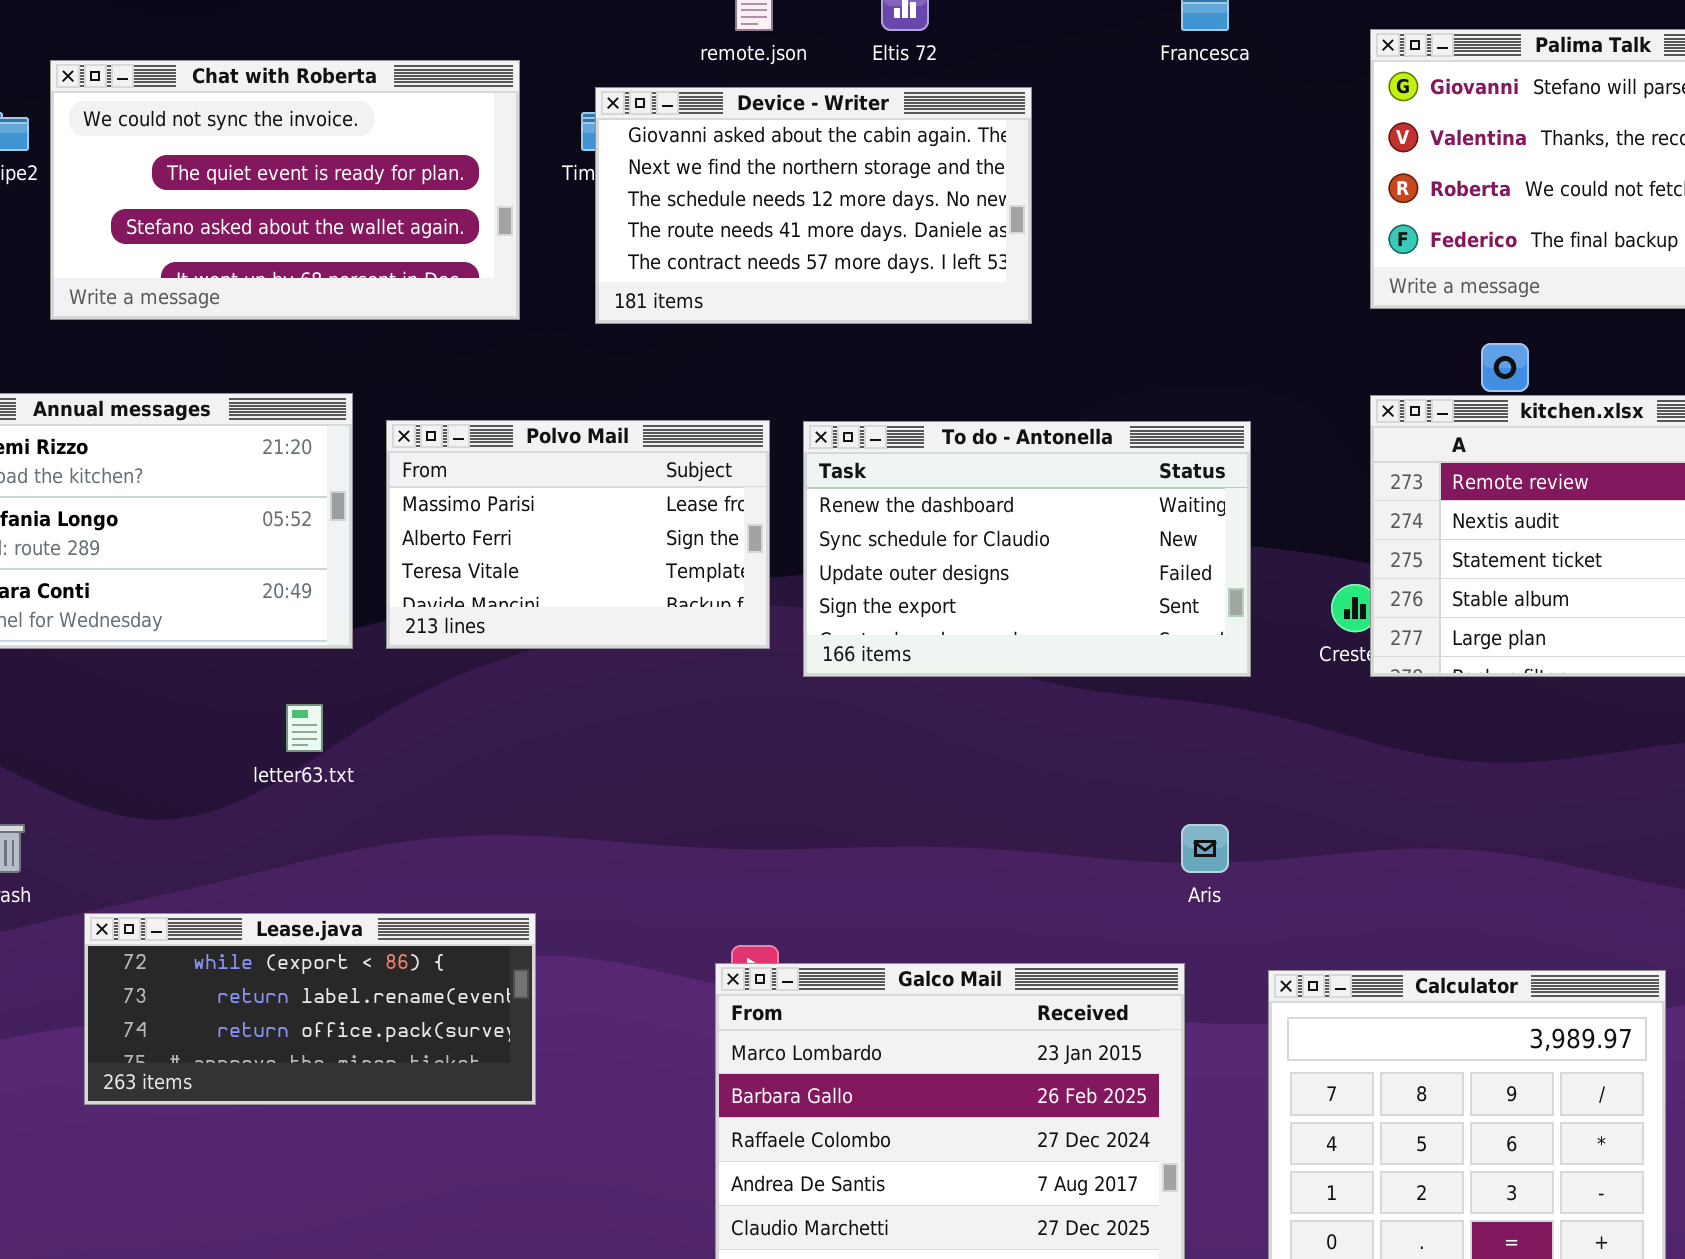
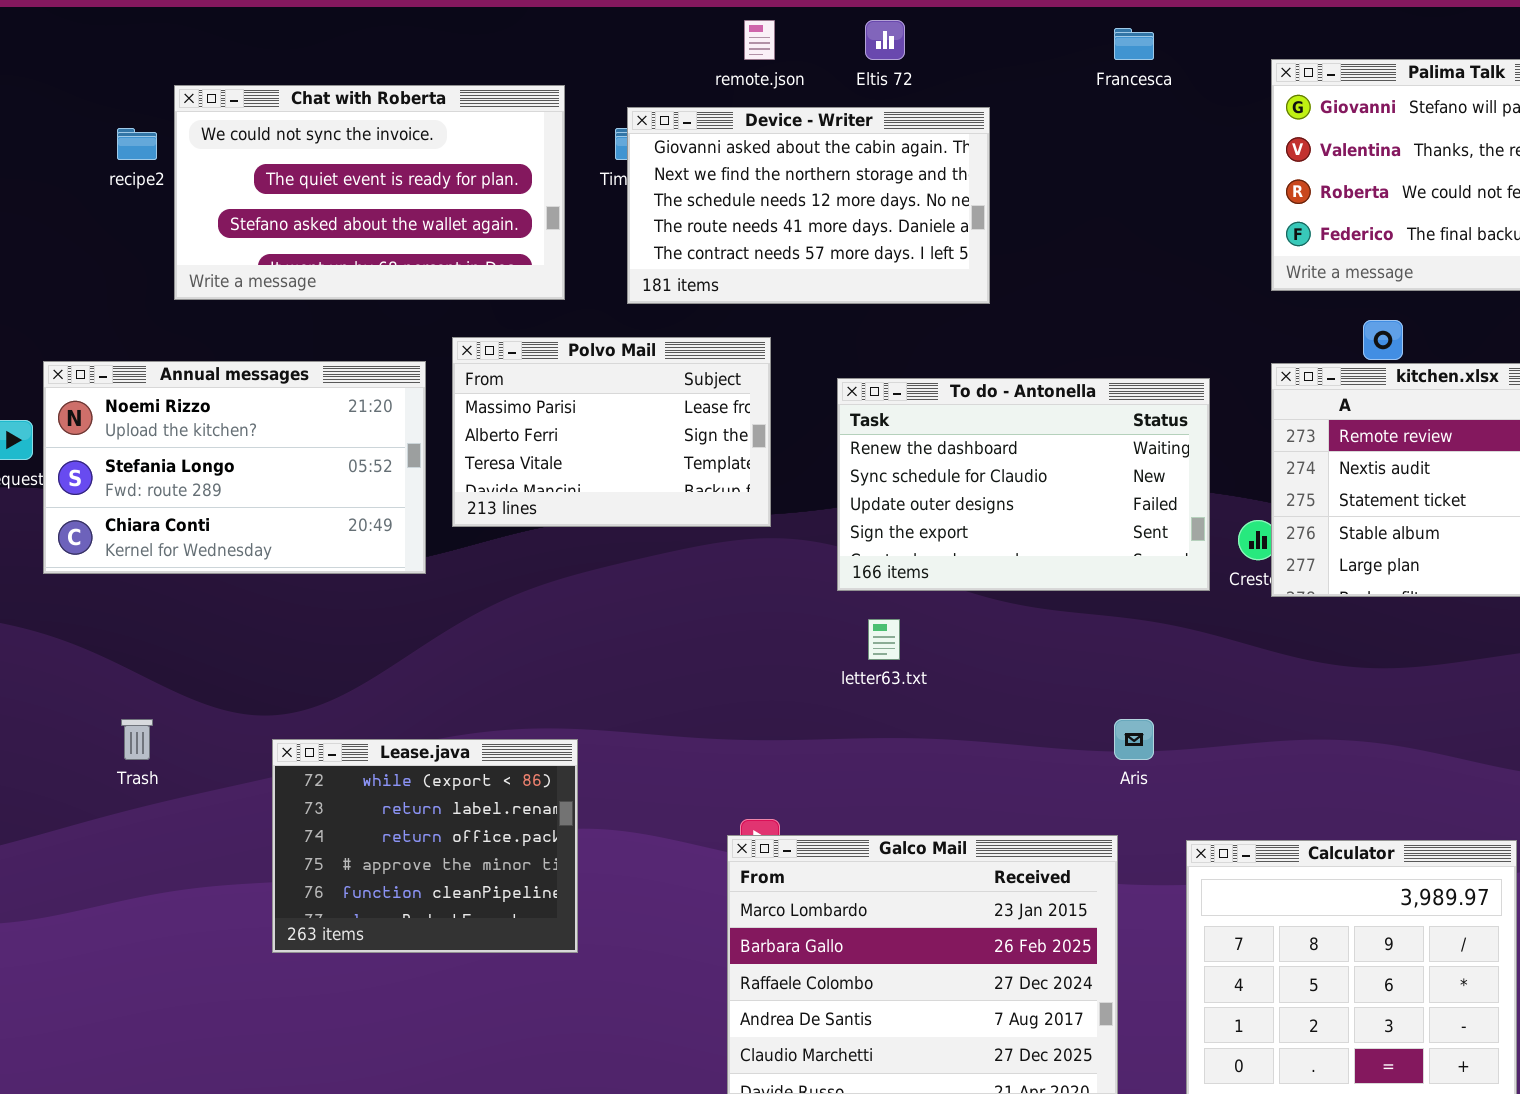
Polvo Mail: [386,420,770,649] -> [452,337,771,527], moved
To do - Antonella: [803,421,1251,677] -> [837,378,1210,591], moved
letter63.txt: [286,704,323,752] -> [868,619,900,660], moved
Lease.java: [84,913,536,1105] -> [272,739,578,953], resized

